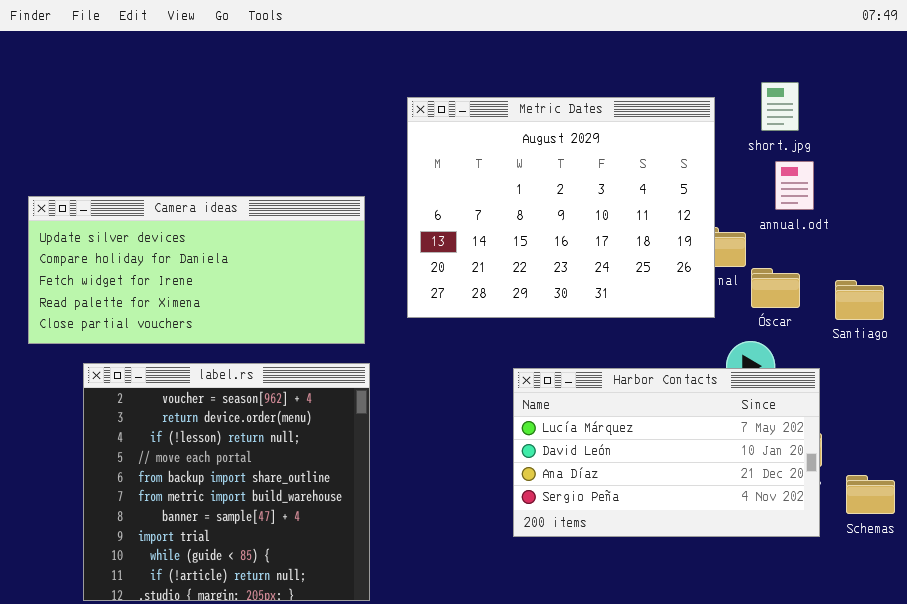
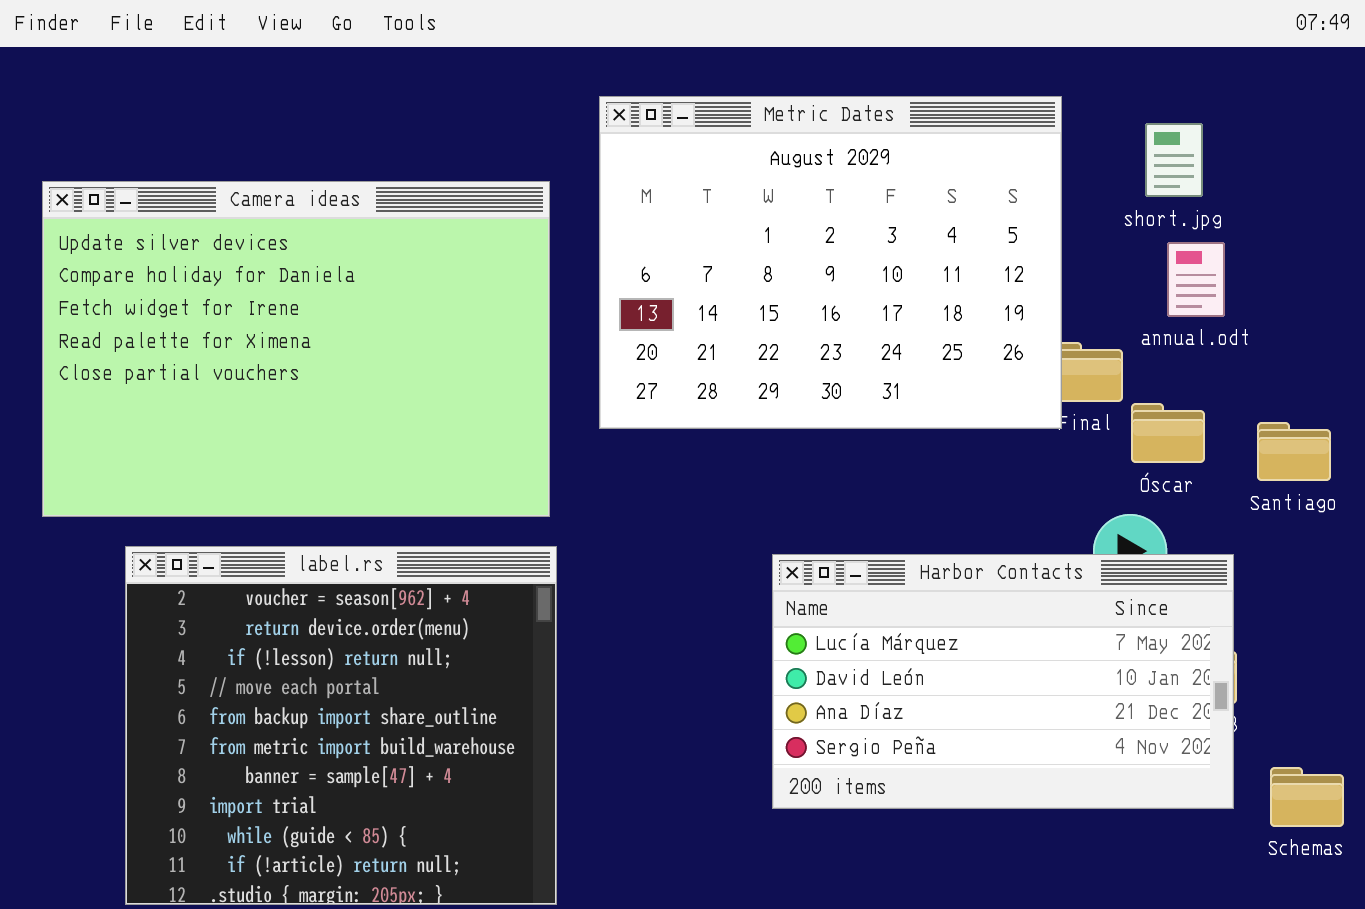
Metric Dates: [407,97,715,318] -> [599,96,1062,429], moved
Camera ideas: [28,196,365,344] -> [42,181,550,517], resized
Schemas: [846,475,895,514] -> [1270,767,1344,827], moved

